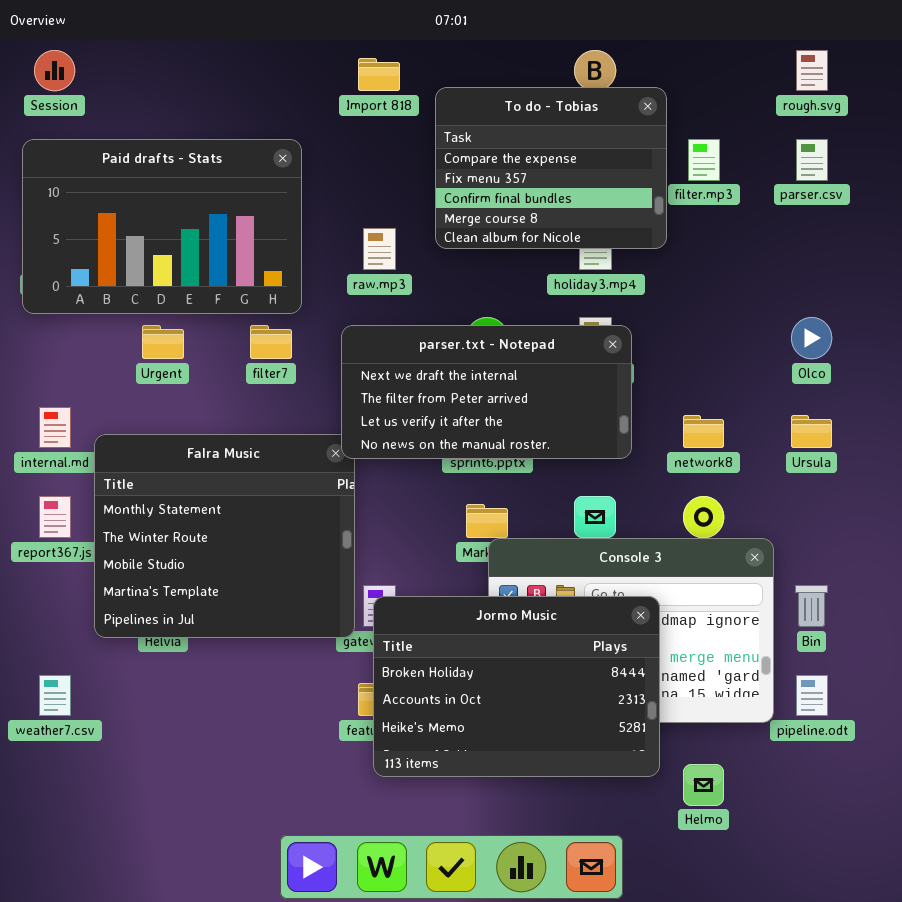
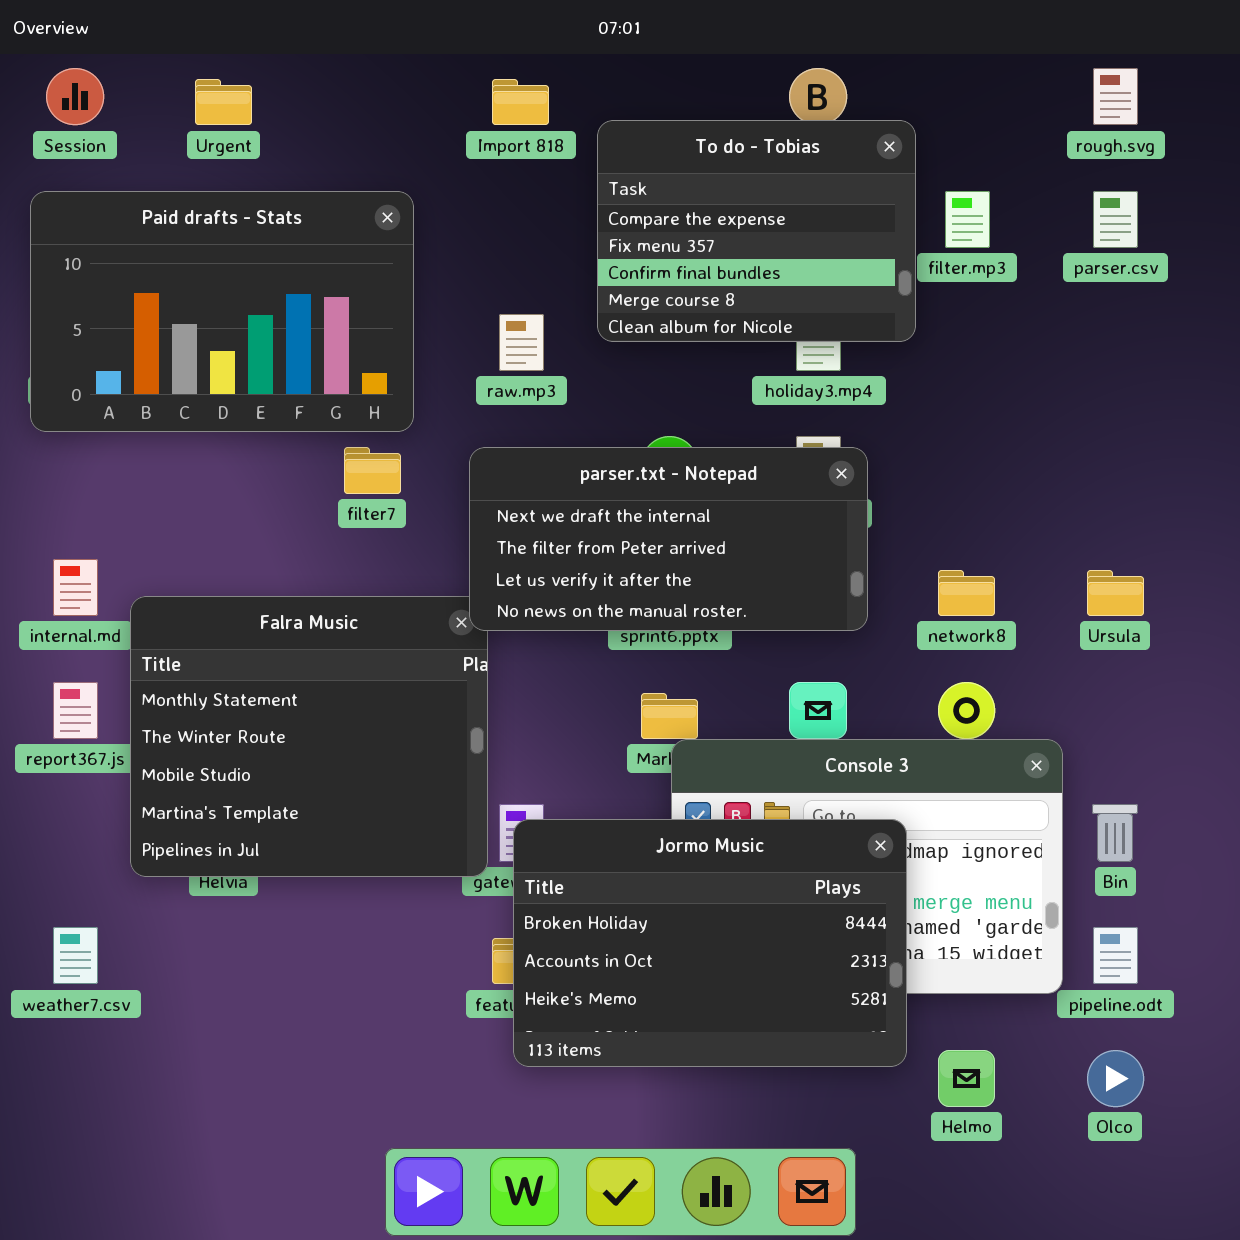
Olco: [791,317,832,359] -> [1087,1050,1144,1107], moved
Urgent: [142,325,184,359] -> [195,79,252,125], moved

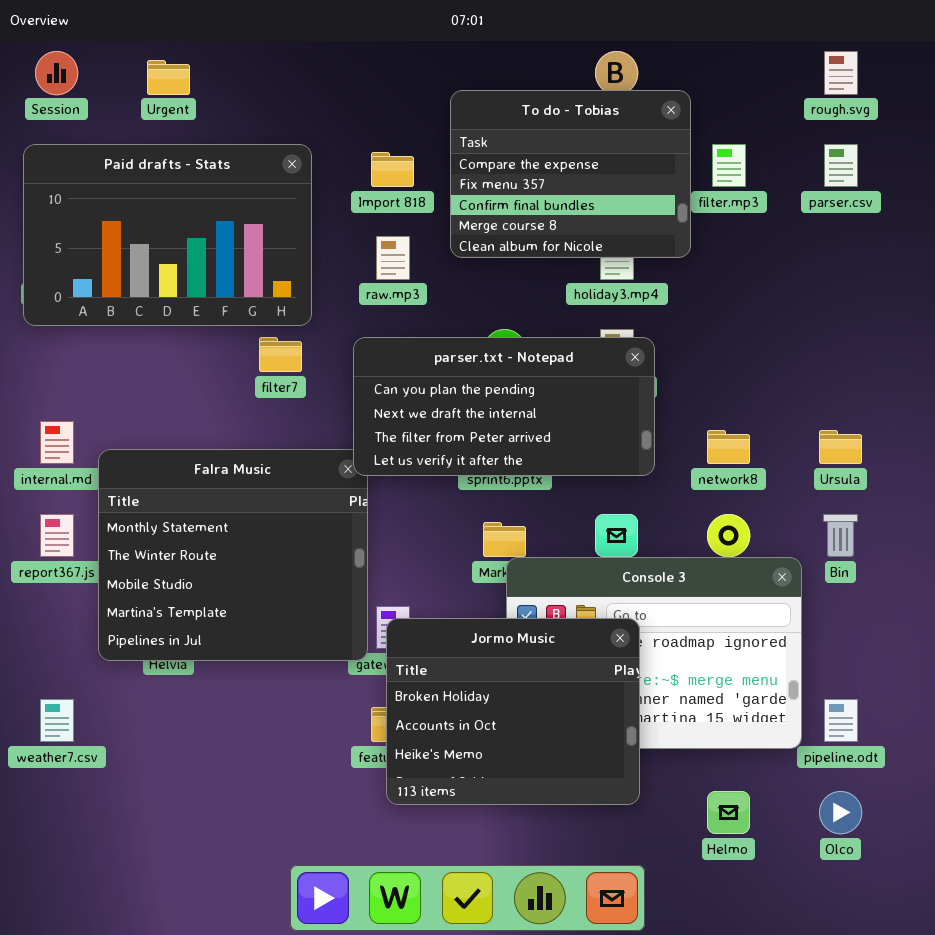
Import 818: [492,79,549,125] -> [371,152,414,187], moved
parser.txt - Notepad: [469,447,868,631] -> [353,337,655,476], scrolled up 1 row
Bin: [1092,804,1138,862] -> [823,514,858,557], moved
Jormo Music: [513,819,907,1067] -> [386,618,640,805], resized

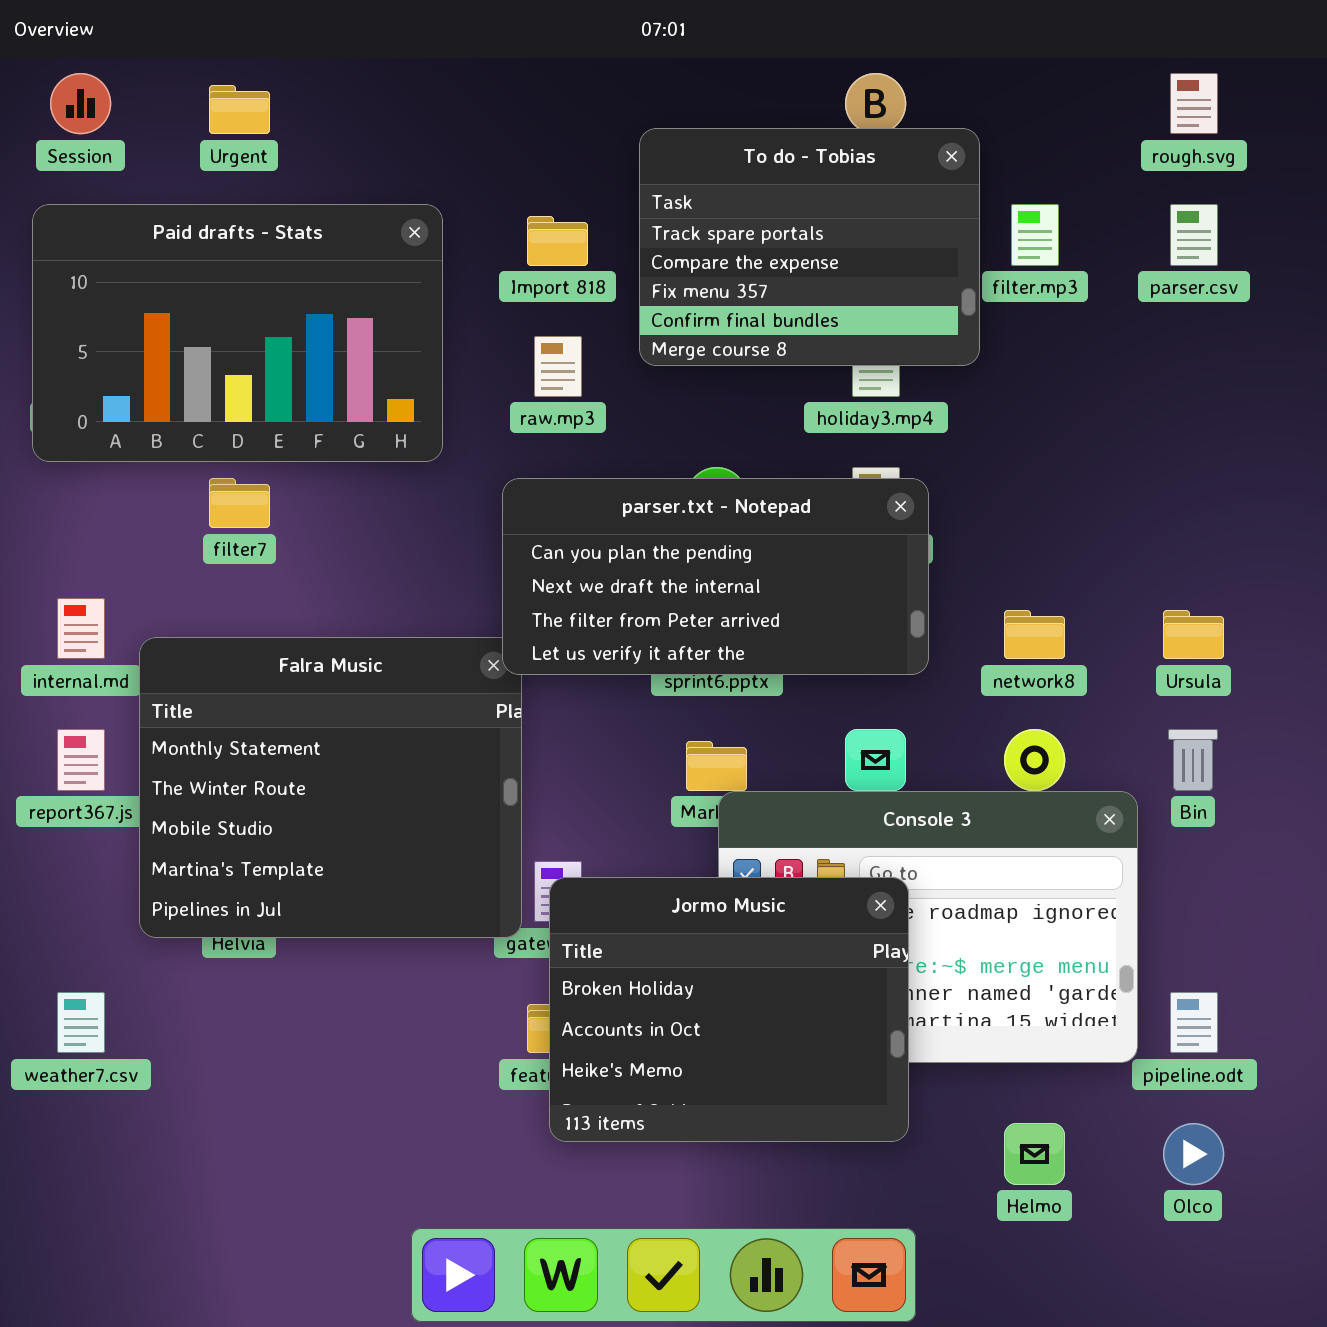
To do - Tobias: [450,90,691,258] -> [639,128,980,366], scrolled up 1 row
filter7: [259,337,302,372] -> [209,478,270,528], moved

